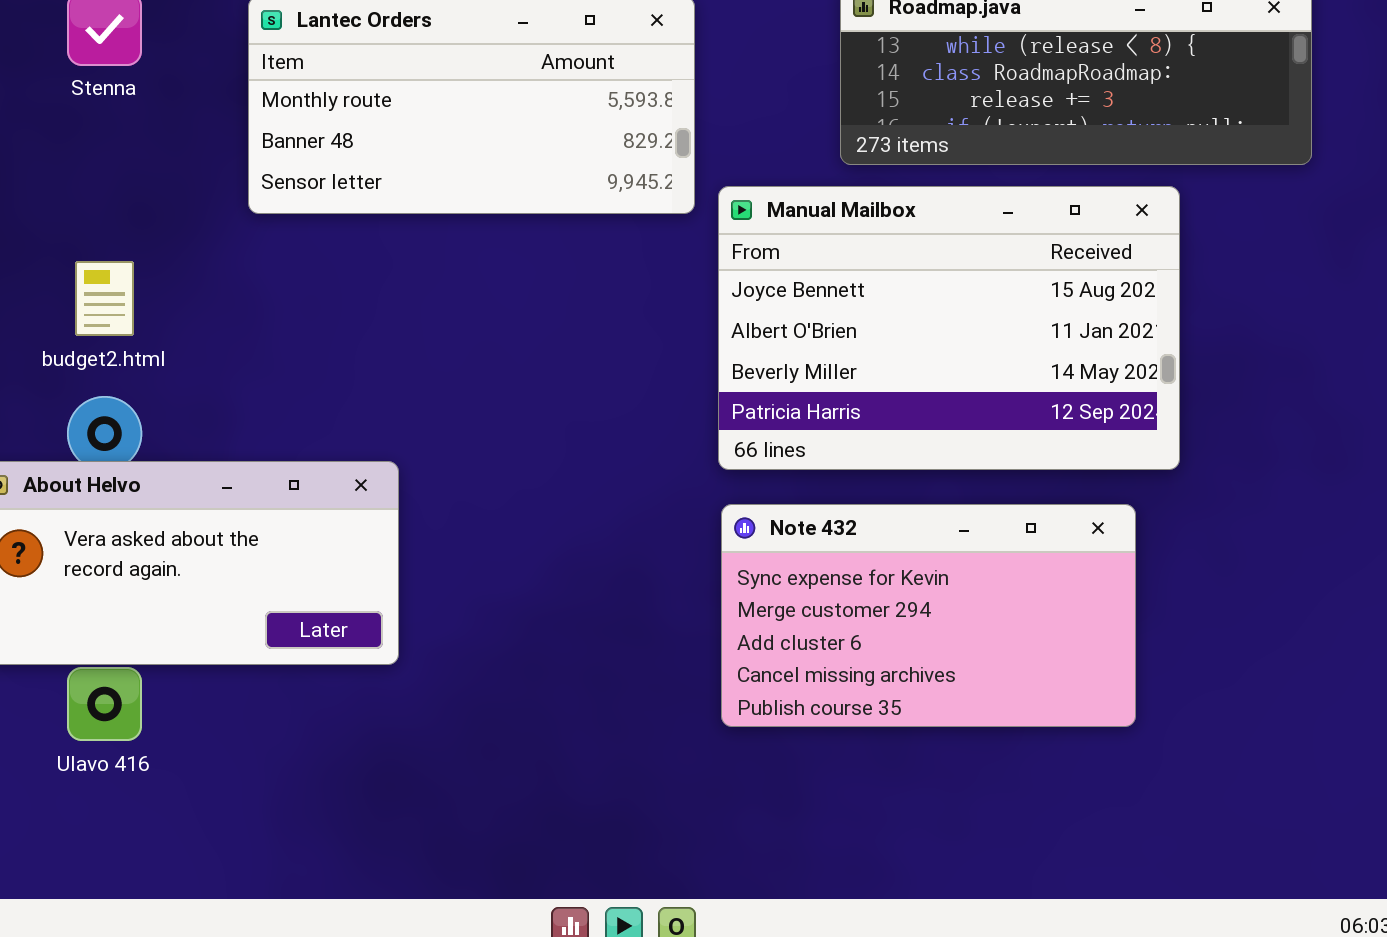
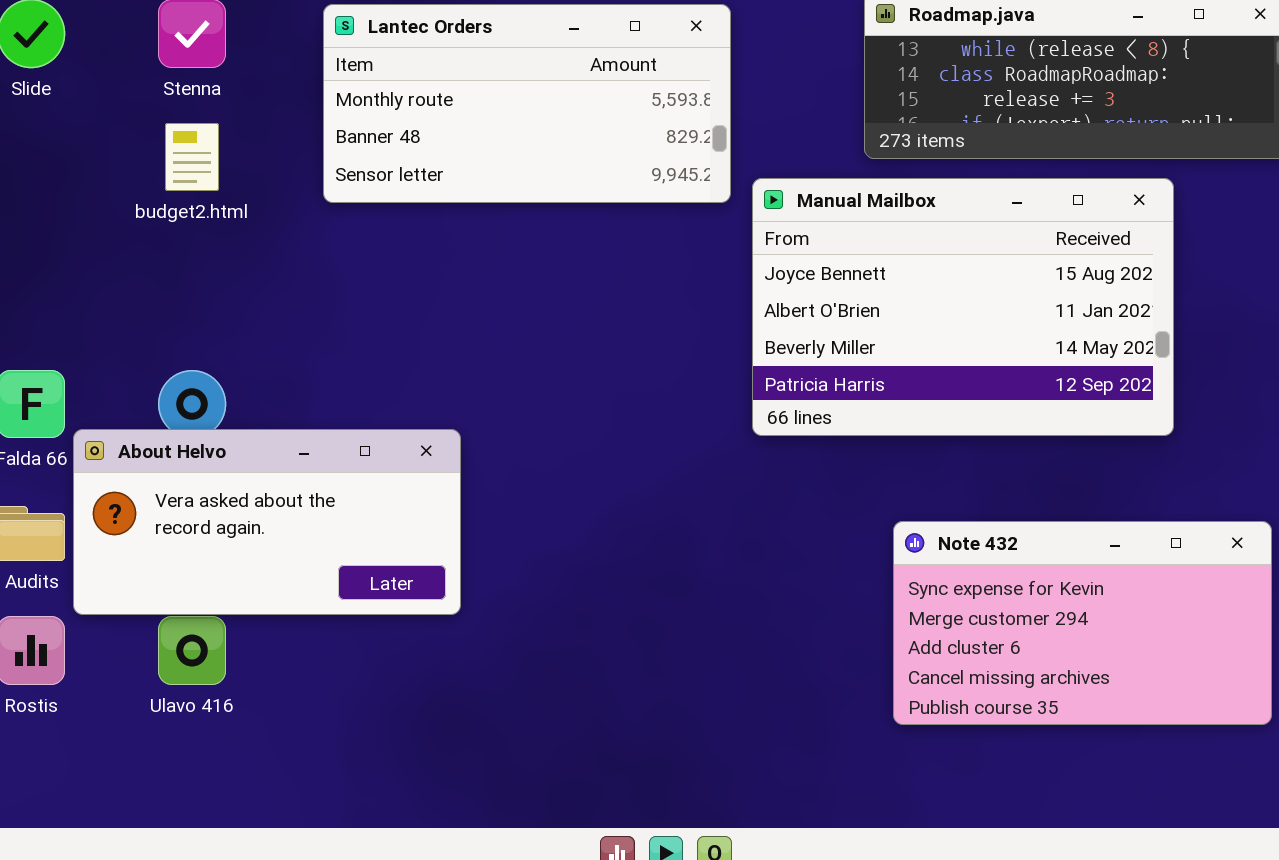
budget2.html: [75,261,134,336] -> [165,123,219,191], moved
Note 432: [721,504,1136,727] -> [893,521,1272,725], moved

